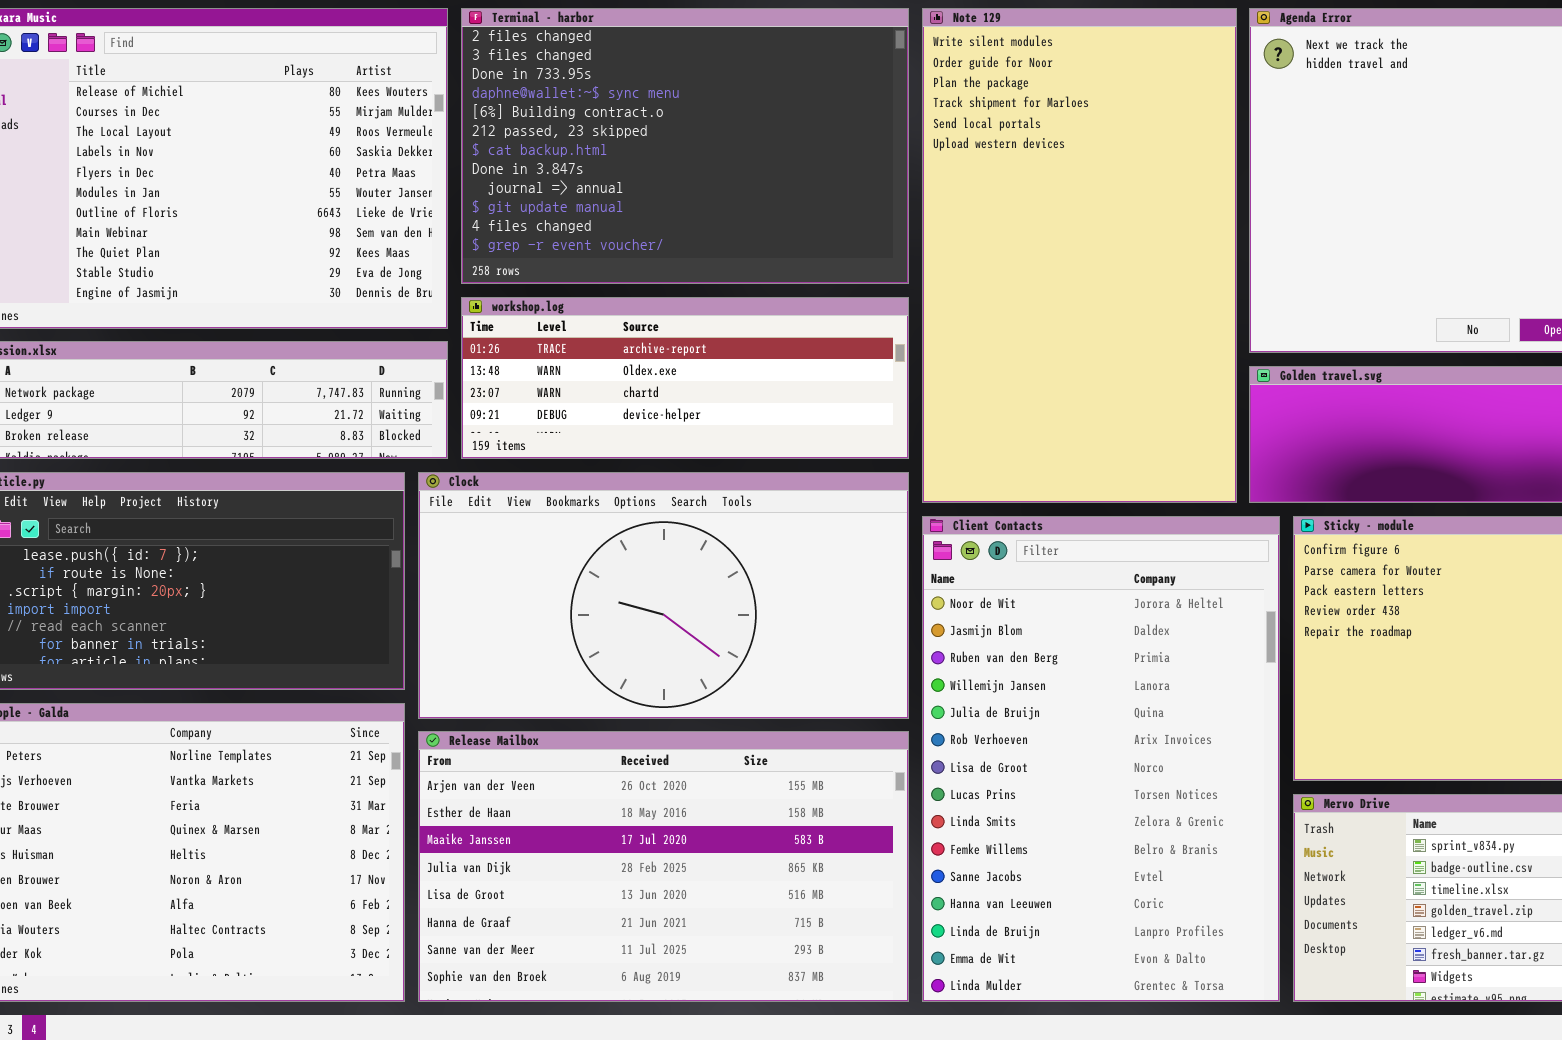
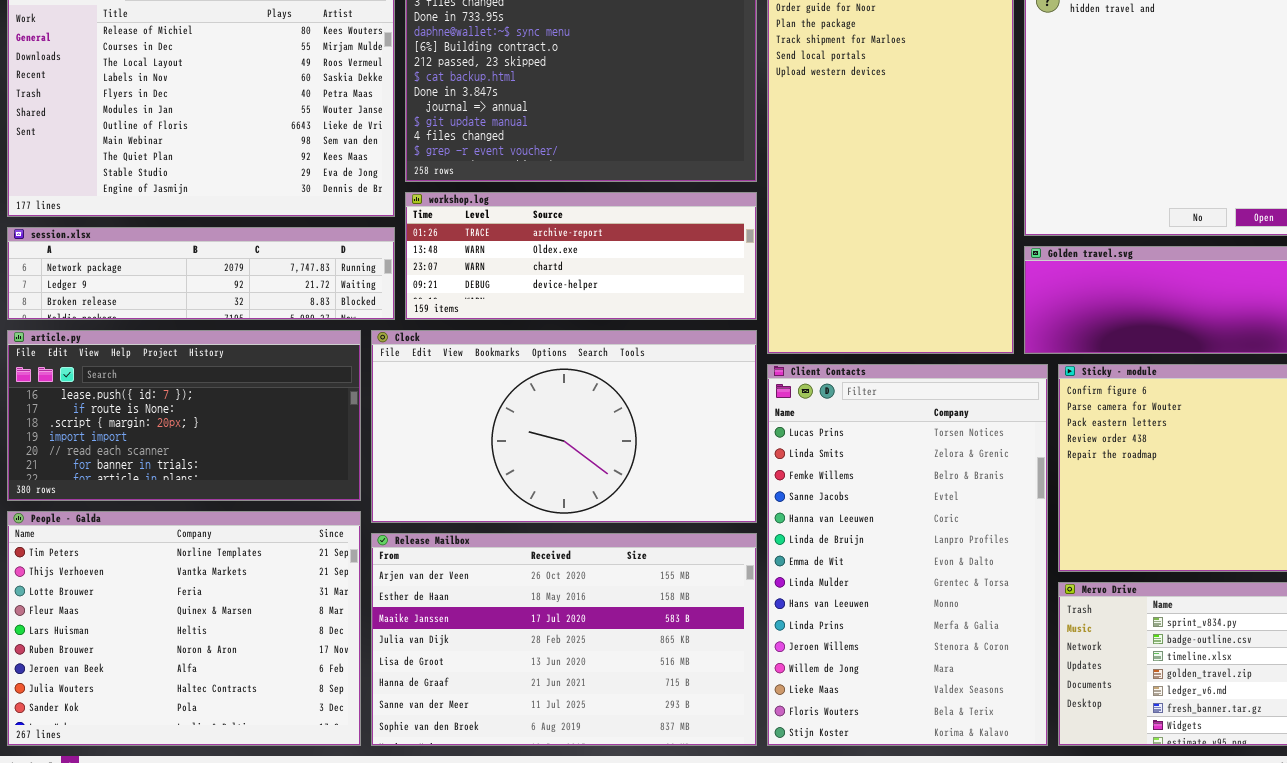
Client Contacts: [922,516,1280,1002] -> [767,364,1048,746], scrolled down 7 rows

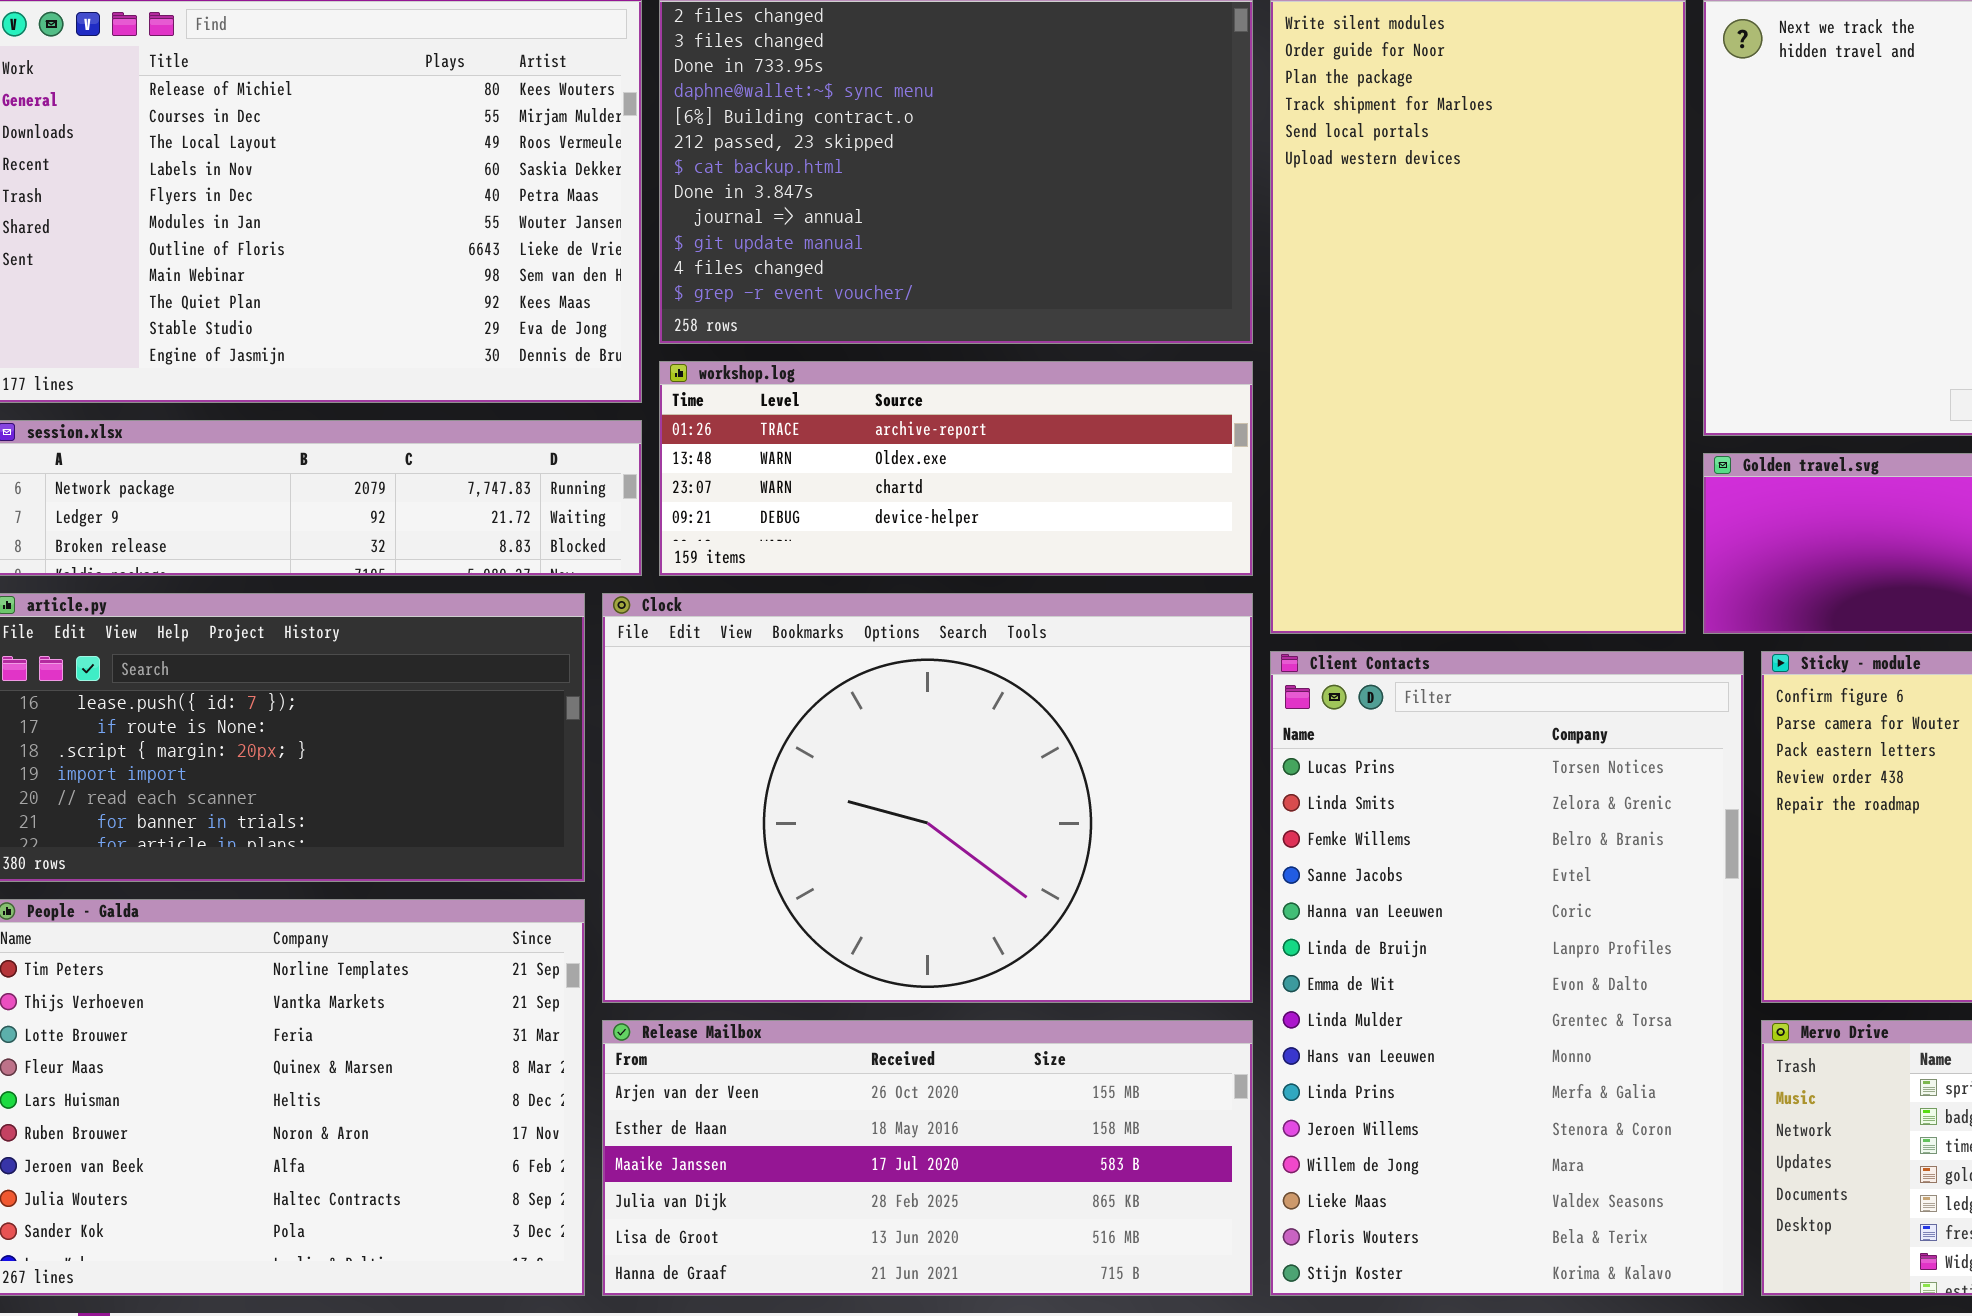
Clock: [371,330,757,523] -> [602,593,1253,1003], resized
Release Mailbox: [371,533,757,746] -> [602,1020,1253,1296], resized

